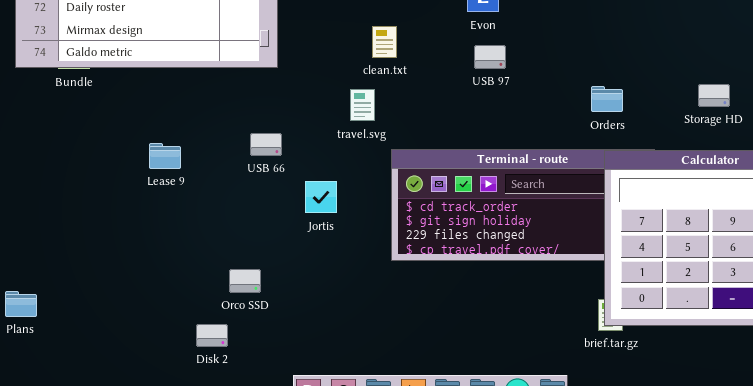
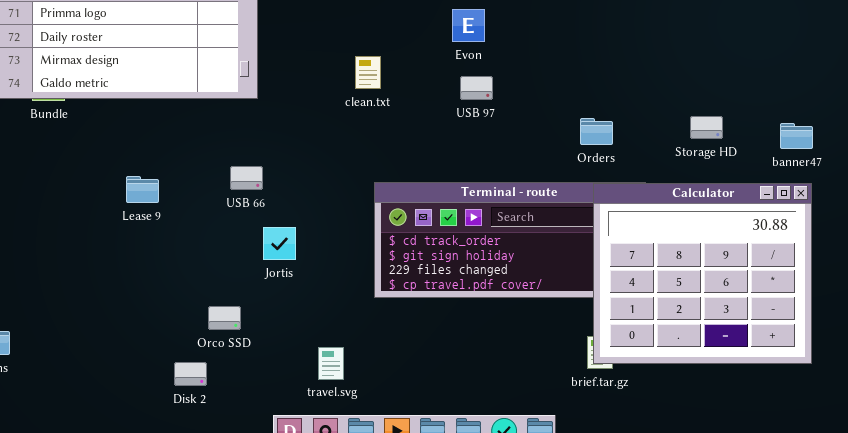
travel.svg: [350,89,375,121] -> [318,347,344,380], moved
Jortis: [305,181,337,213] -> [263,227,296,260], moved

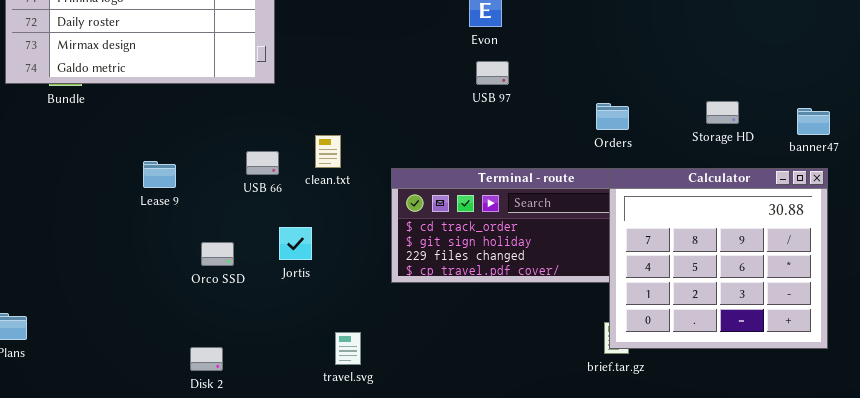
clean.txt: [355,56,381,89] -> [315,135,341,168], moved
Jortis: [263,227,296,260] -> [279,227,312,260], moved
Orco SSD: [208,306,241,330] -> [201,242,234,266], moved

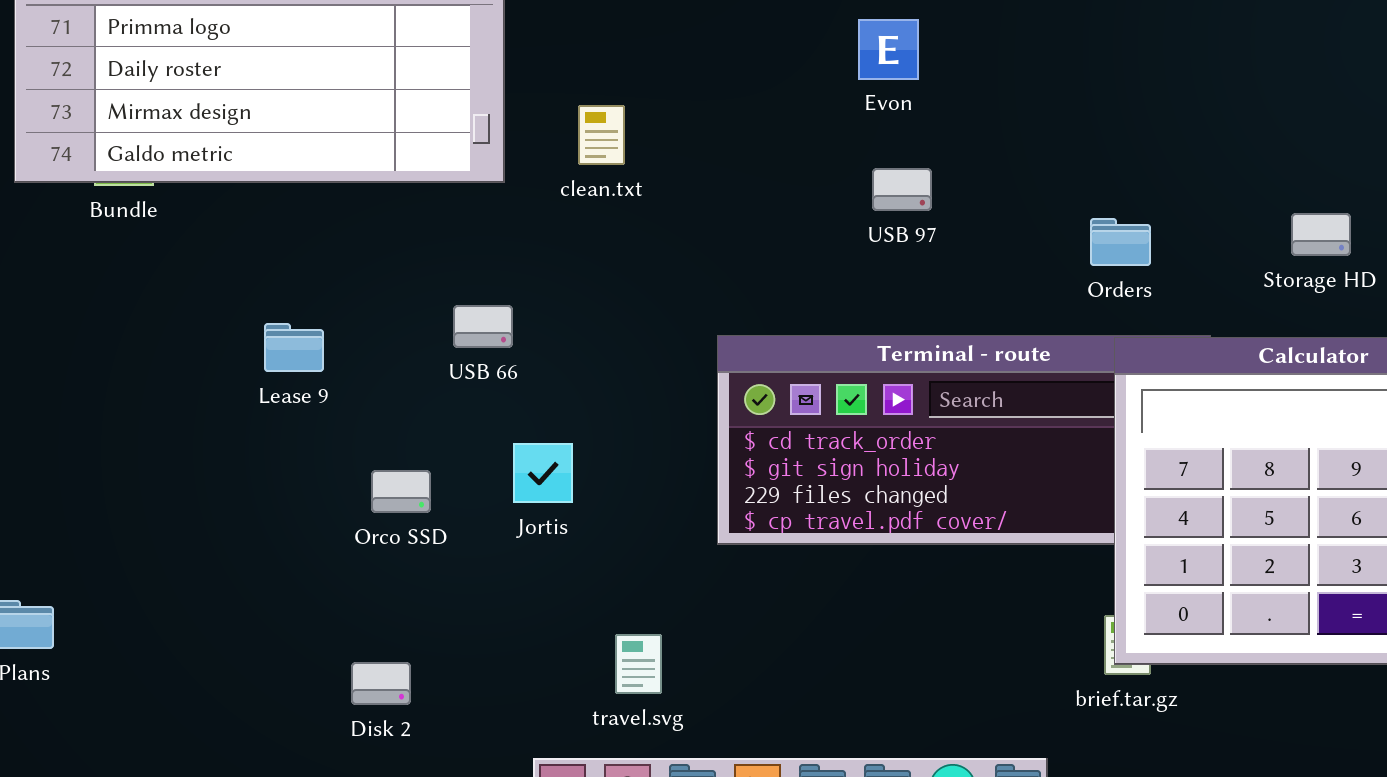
USB 97: [476,61,509,85] -> [872,168,932,211], moved
clean.txt: [315,135,341,168] -> [578,105,625,165], moved

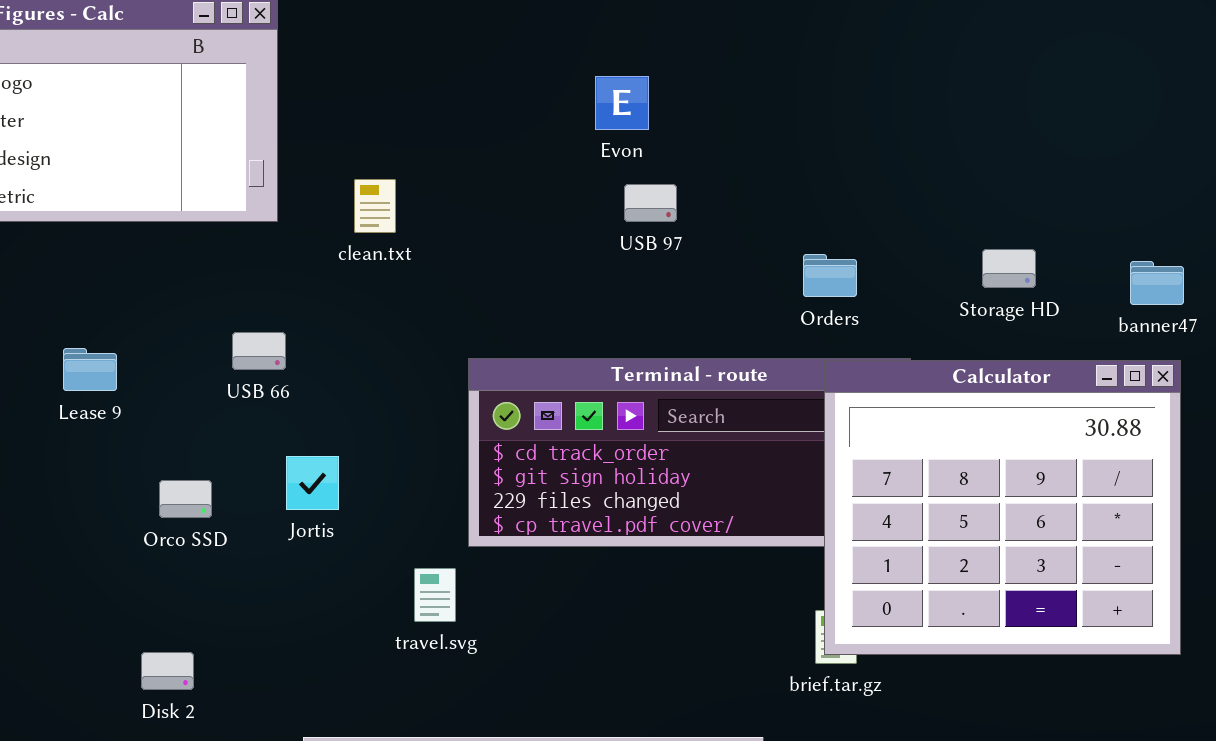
clean.txt: [578,105,625,165] -> [354,179,396,233], moved
USB 97: [872,168,932,211] -> [624,184,677,222], moved
travel.svg: [615,634,662,694] -> [414,568,456,622], moved

